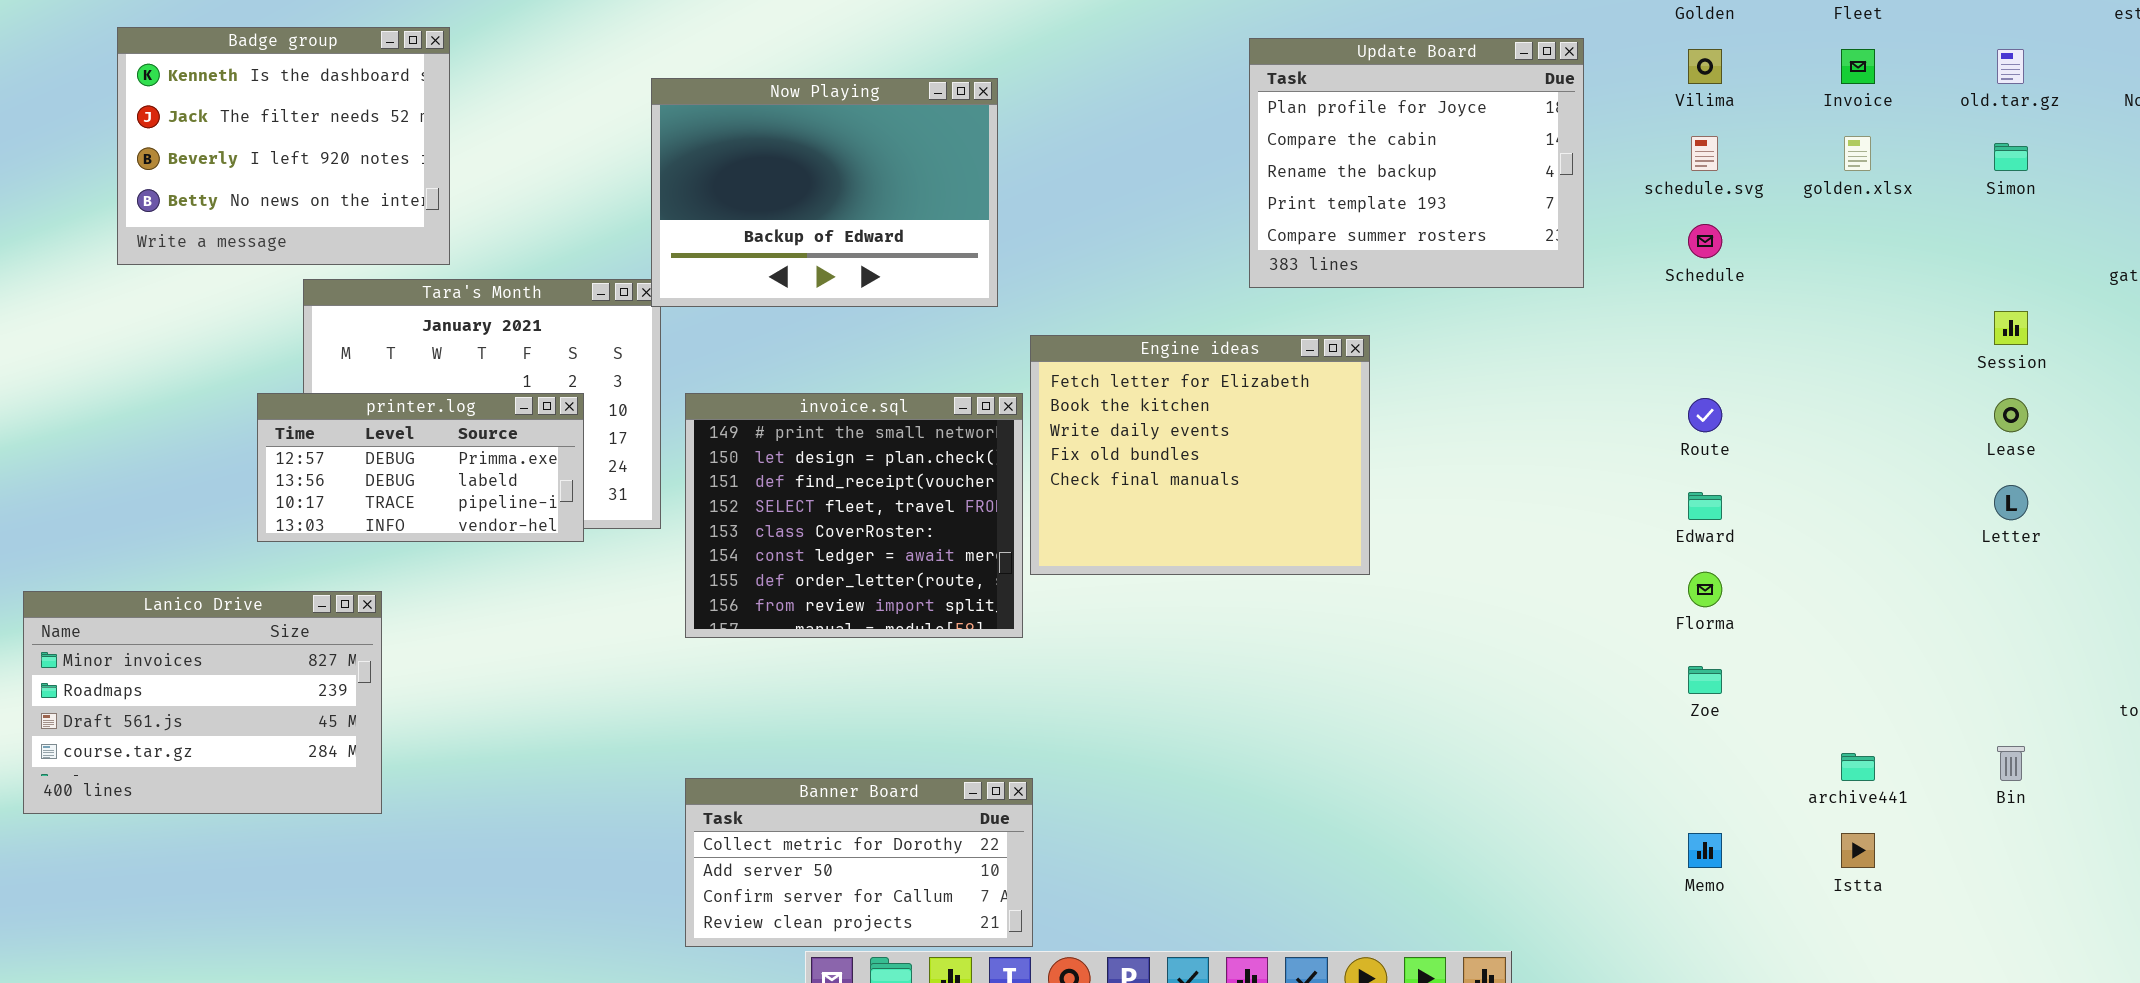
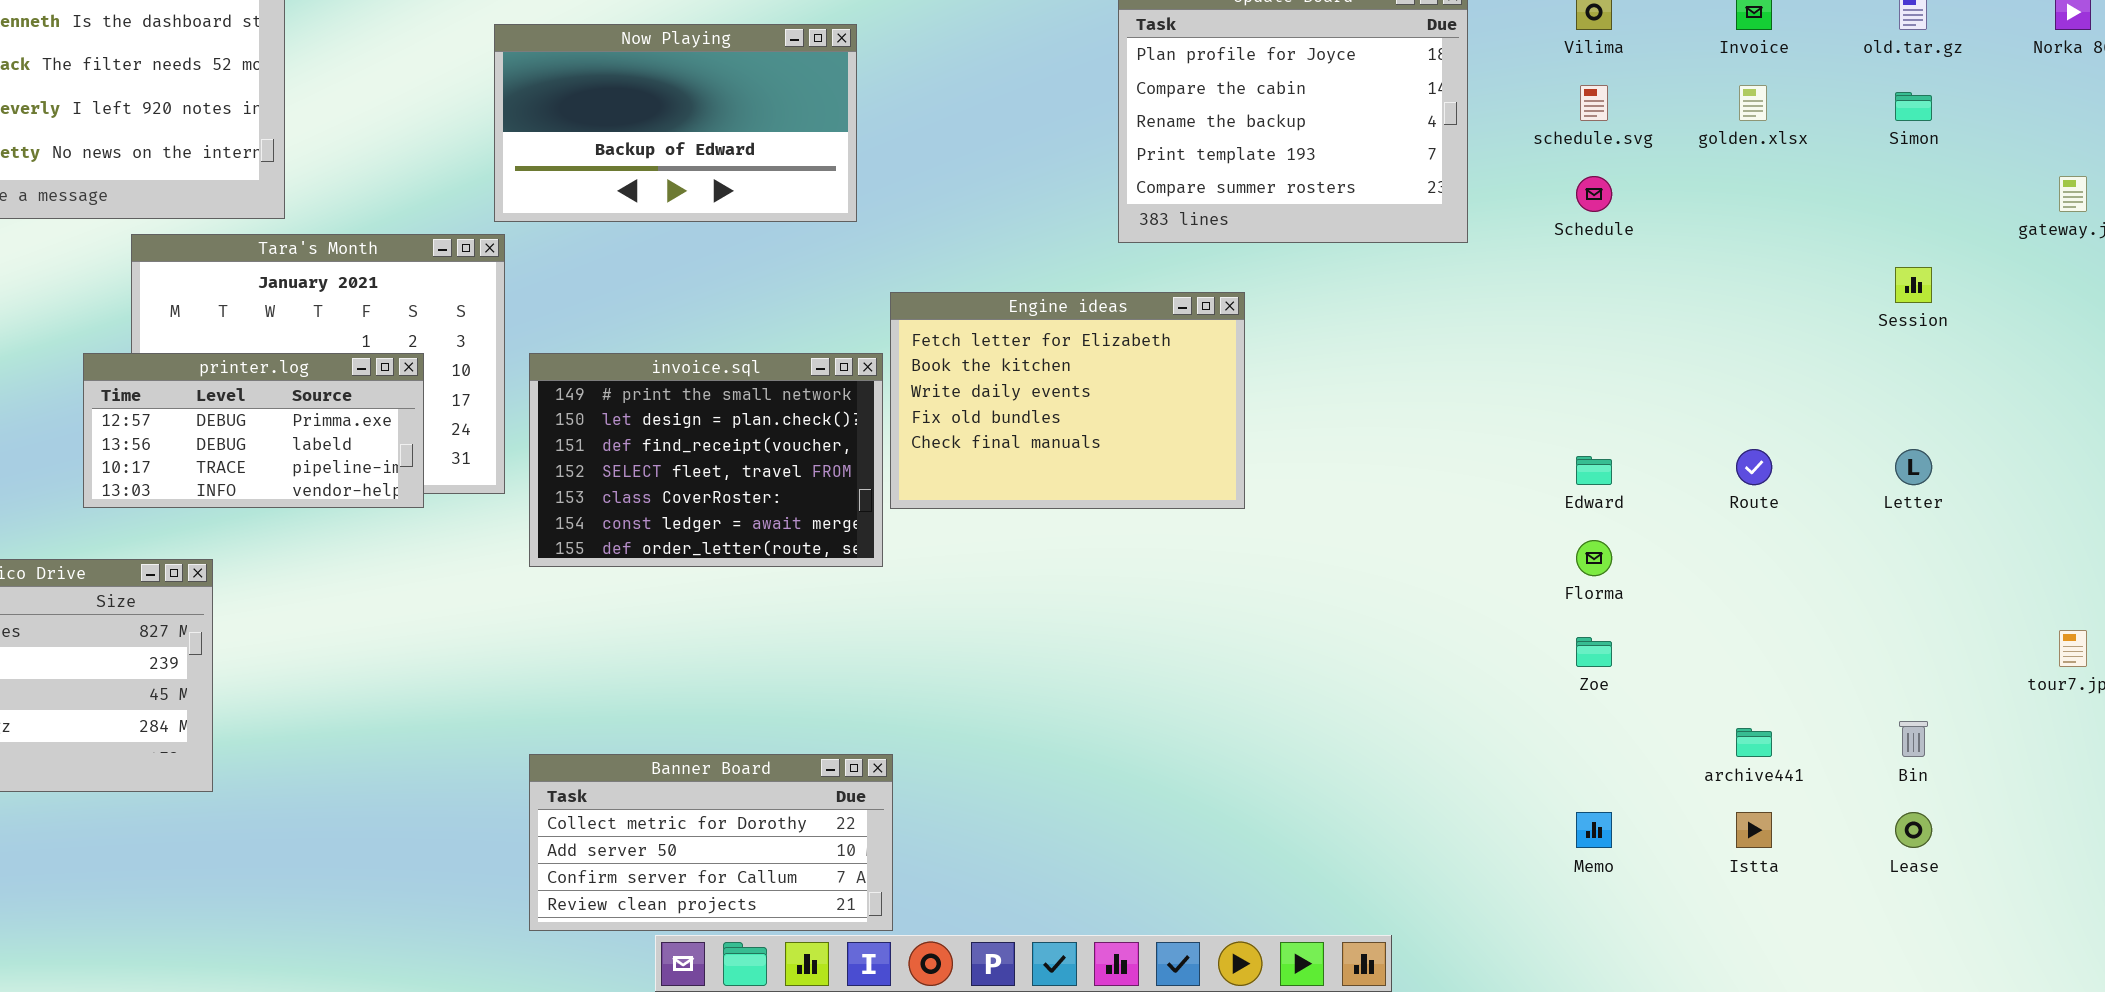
Now Playing: [651,78,998,307] -> [494,24,857,222], resized
Engine ideas: [1030,335,1370,575] -> [890,292,1245,509], resized
invoice.sql: [685,393,1023,638] -> [529,353,883,567], resized
Route: [1688,398,1722,432] -> [1736,449,1772,485], moved
Lease: [1994,398,2028,432] -> [1895,812,1932,848], moved

